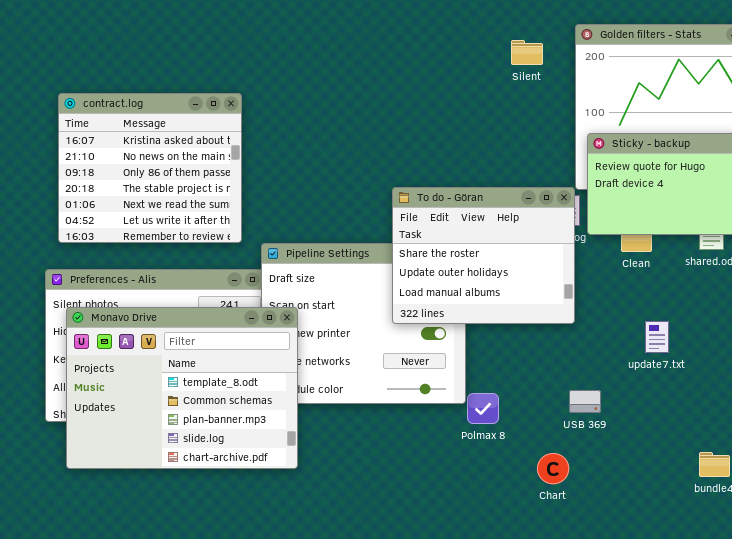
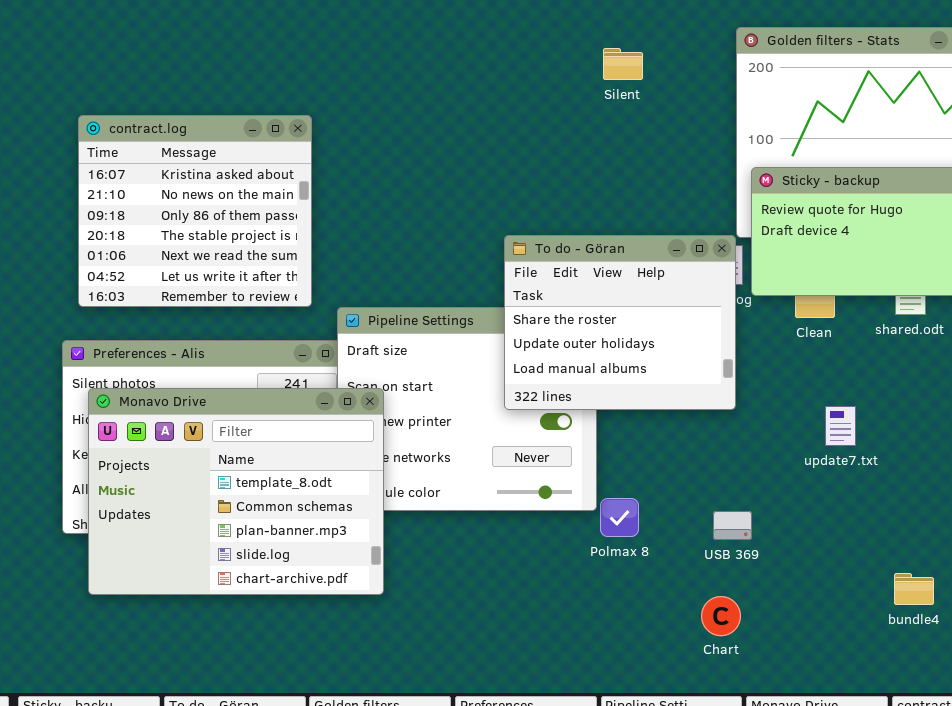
Silent: [511,40,543,65] -> [603,48,643,80], moved
USB 369: [569,390,601,413] -> [713,511,752,540], moved
Chart: [537,453,569,484] -> [701,596,741,636], moved

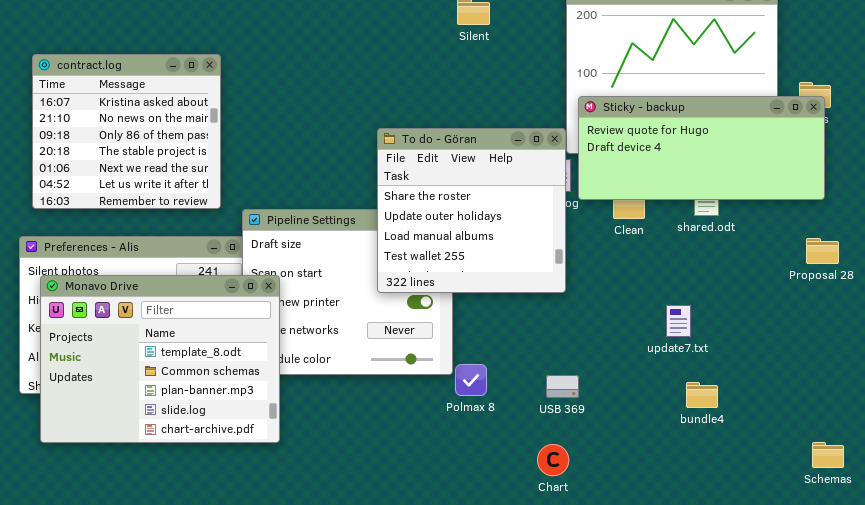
To do - Göran: [504,235,736,410] -> [377,128,566,293], resized
update7.txt: [825,406,856,446] -> [666,305,691,337], moved
bundle4: [894,573,934,605] -> [686,382,718,408], moved

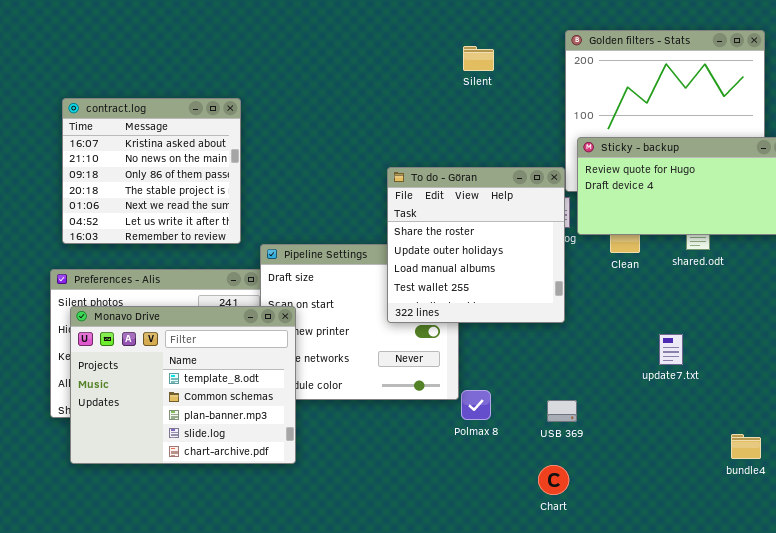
bundle4: [686,382,718,408] -> [731,434,761,459], moved

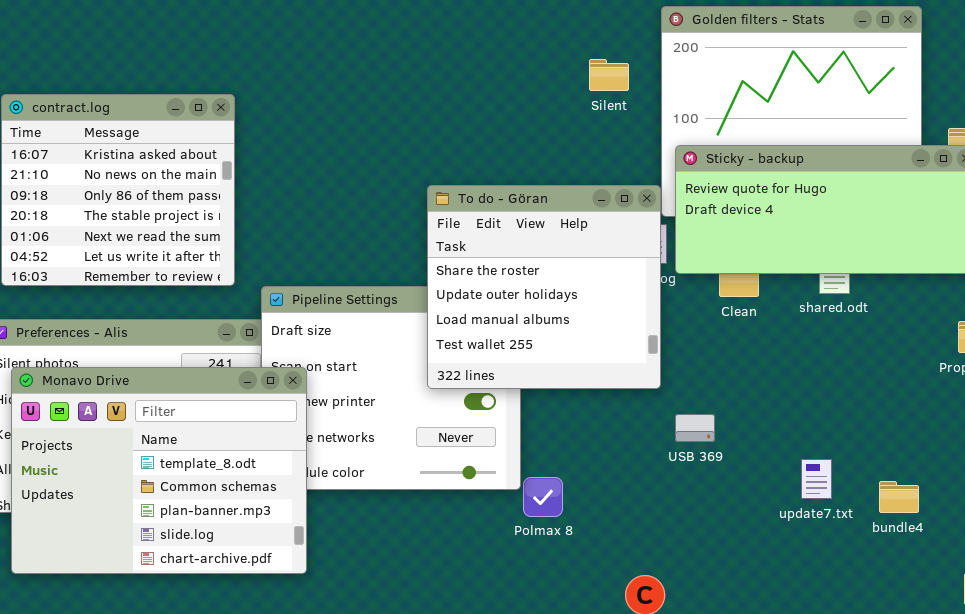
Silent: [463,46,494,71] -> [589,59,629,91], moved
update7.txt: [659,334,683,365] -> [801,459,832,499], moved
USB 369: [547,400,577,422] -> [675,414,715,442], moved
bundle4: [731,434,761,459] -> [879,481,919,513], moved

